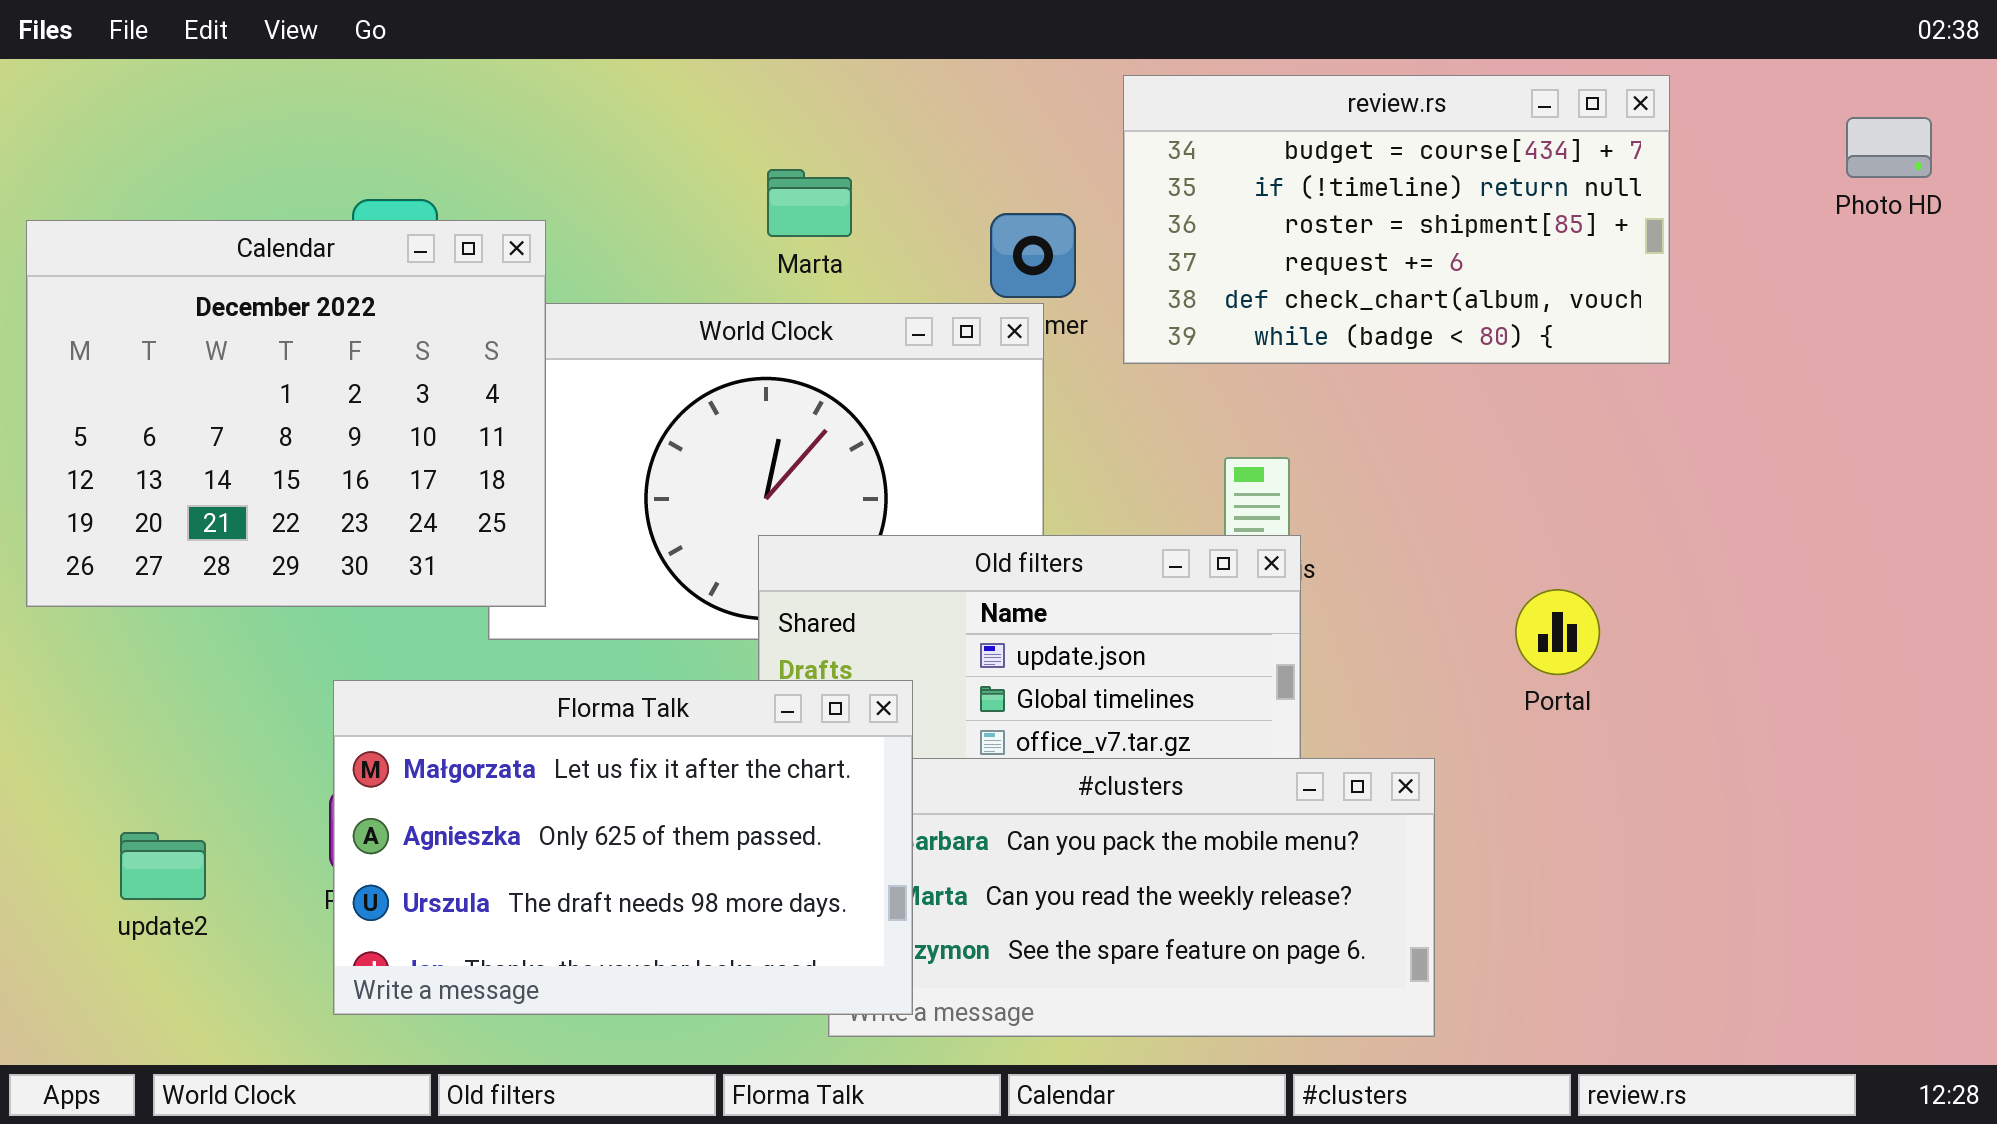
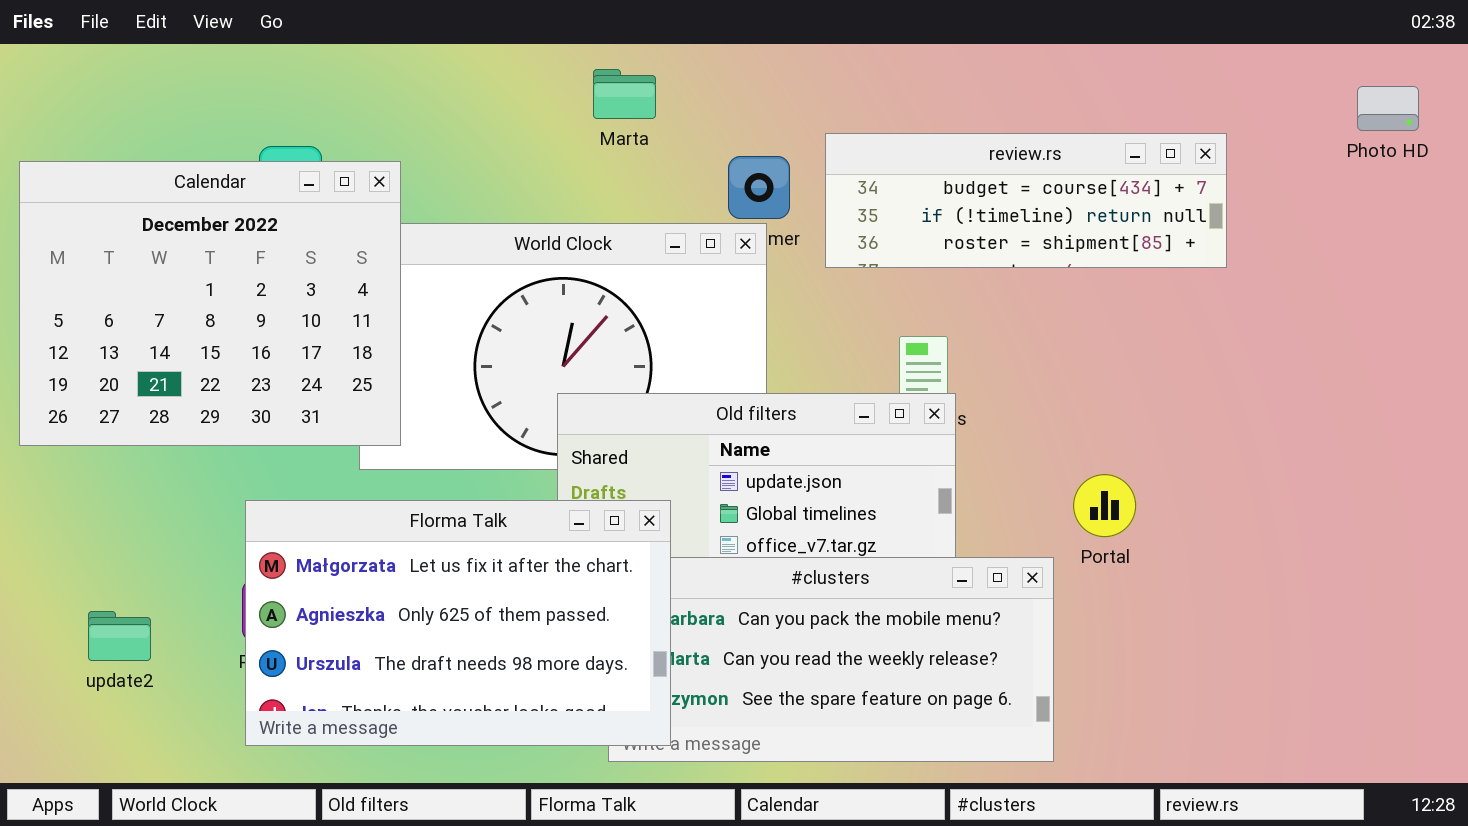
review.rs: [1123,75,1670,364] -> [825,133,1227,268], resized
Marta: [767,169,852,237] -> [593,69,656,119], moved
Portal: [1515,589,1600,675] -> [1073,474,1136,537], moved

